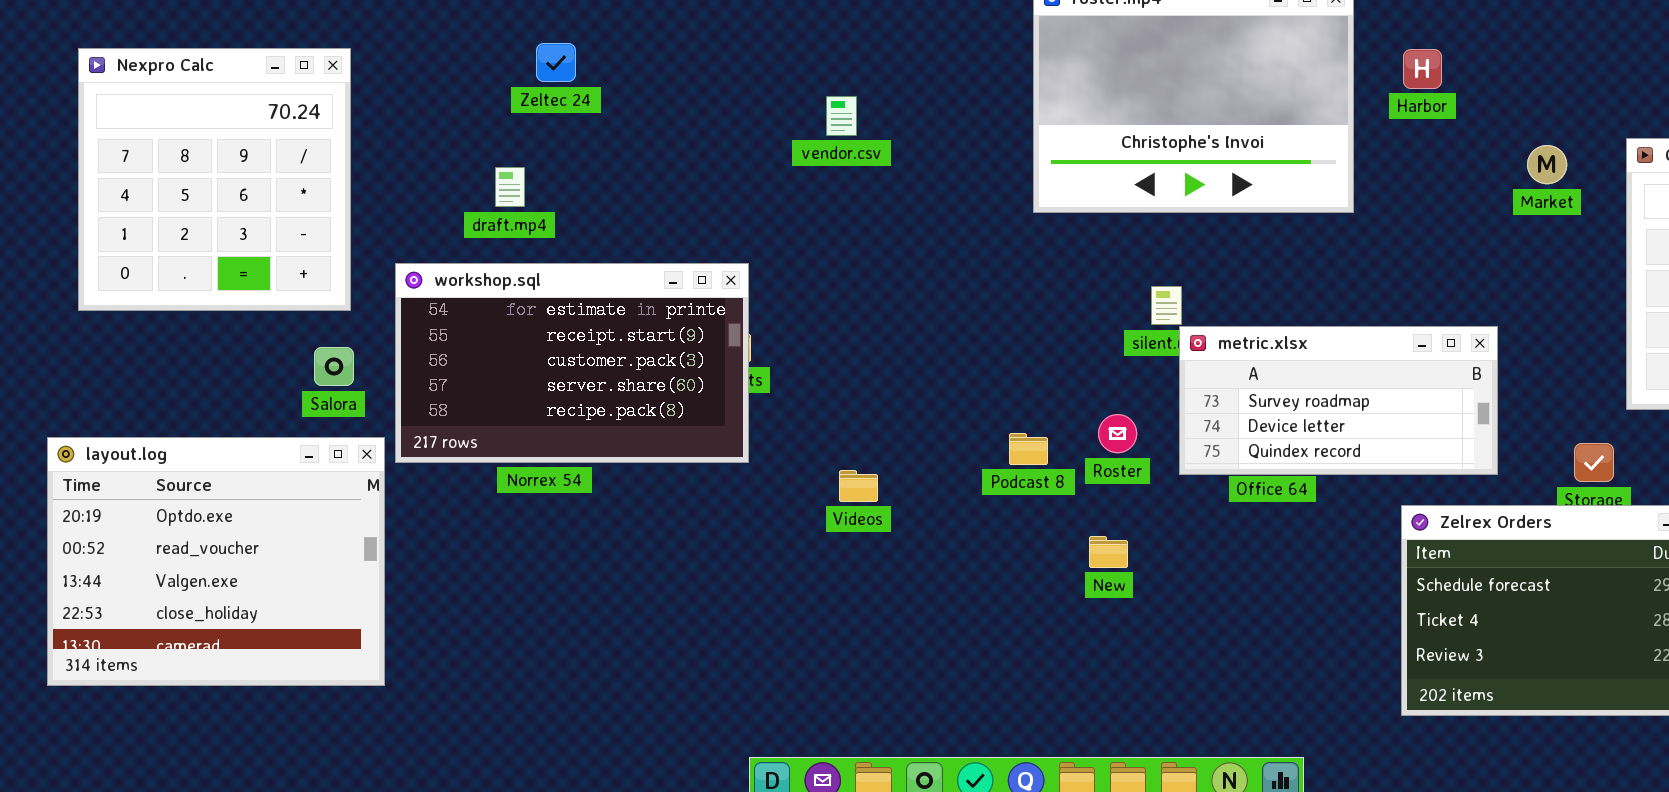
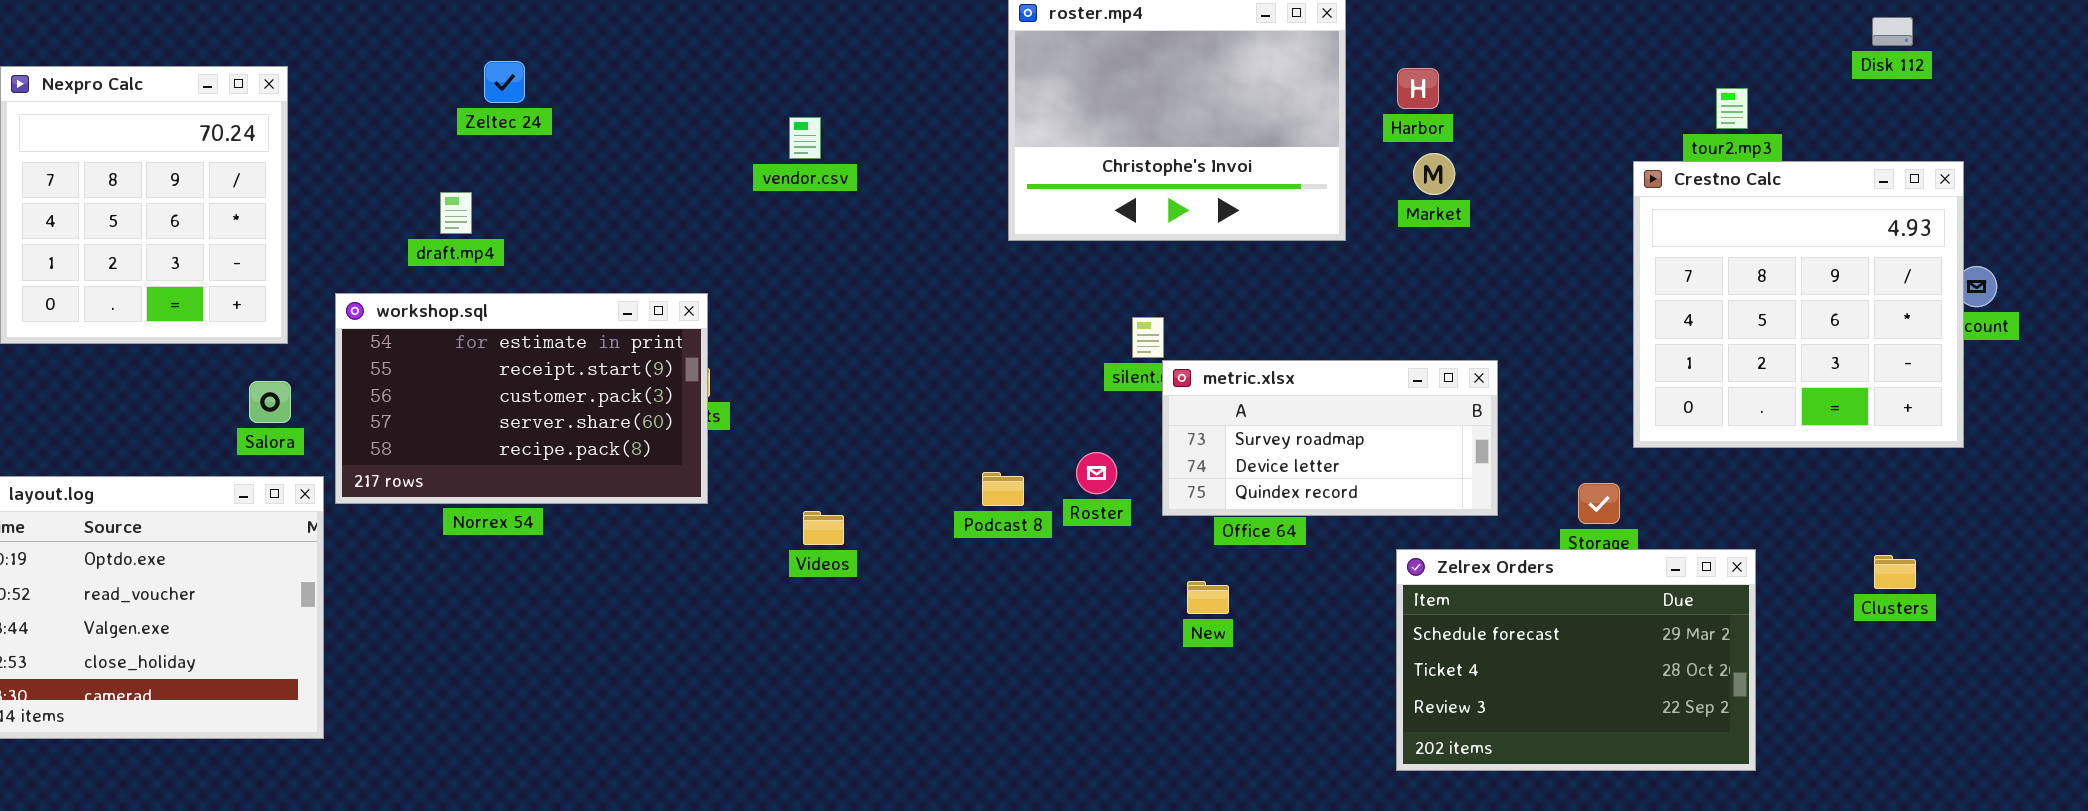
Market: [1527,145,1567,184] -> [1413,153,1455,195], moved
New: [1089,536,1128,568] -> [1187,581,1229,614], moved

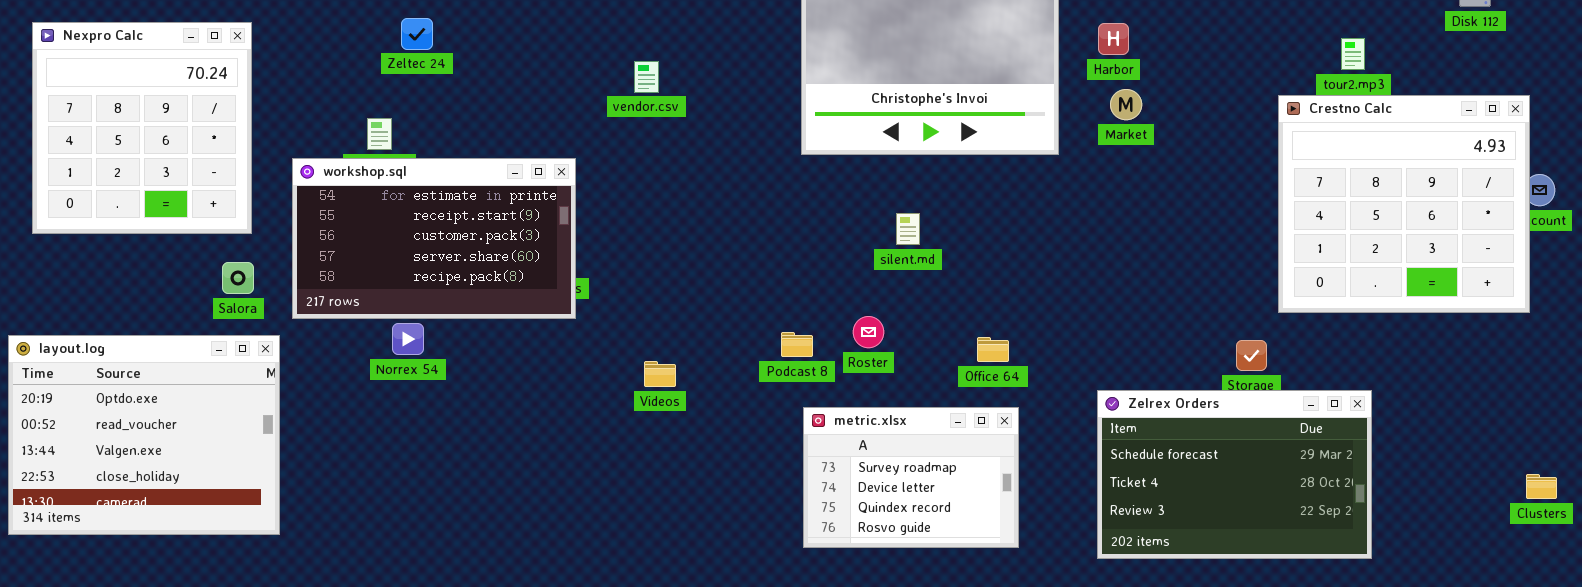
workshop.sql: [335,293,708,504] -> [292,158,576,319], moved
metric.xlsx: [1162,360,1498,516] -> [803,407,1019,548], moved, resized
Clusters: [1874,555,1916,589] -> [1526,474,1557,499], moved

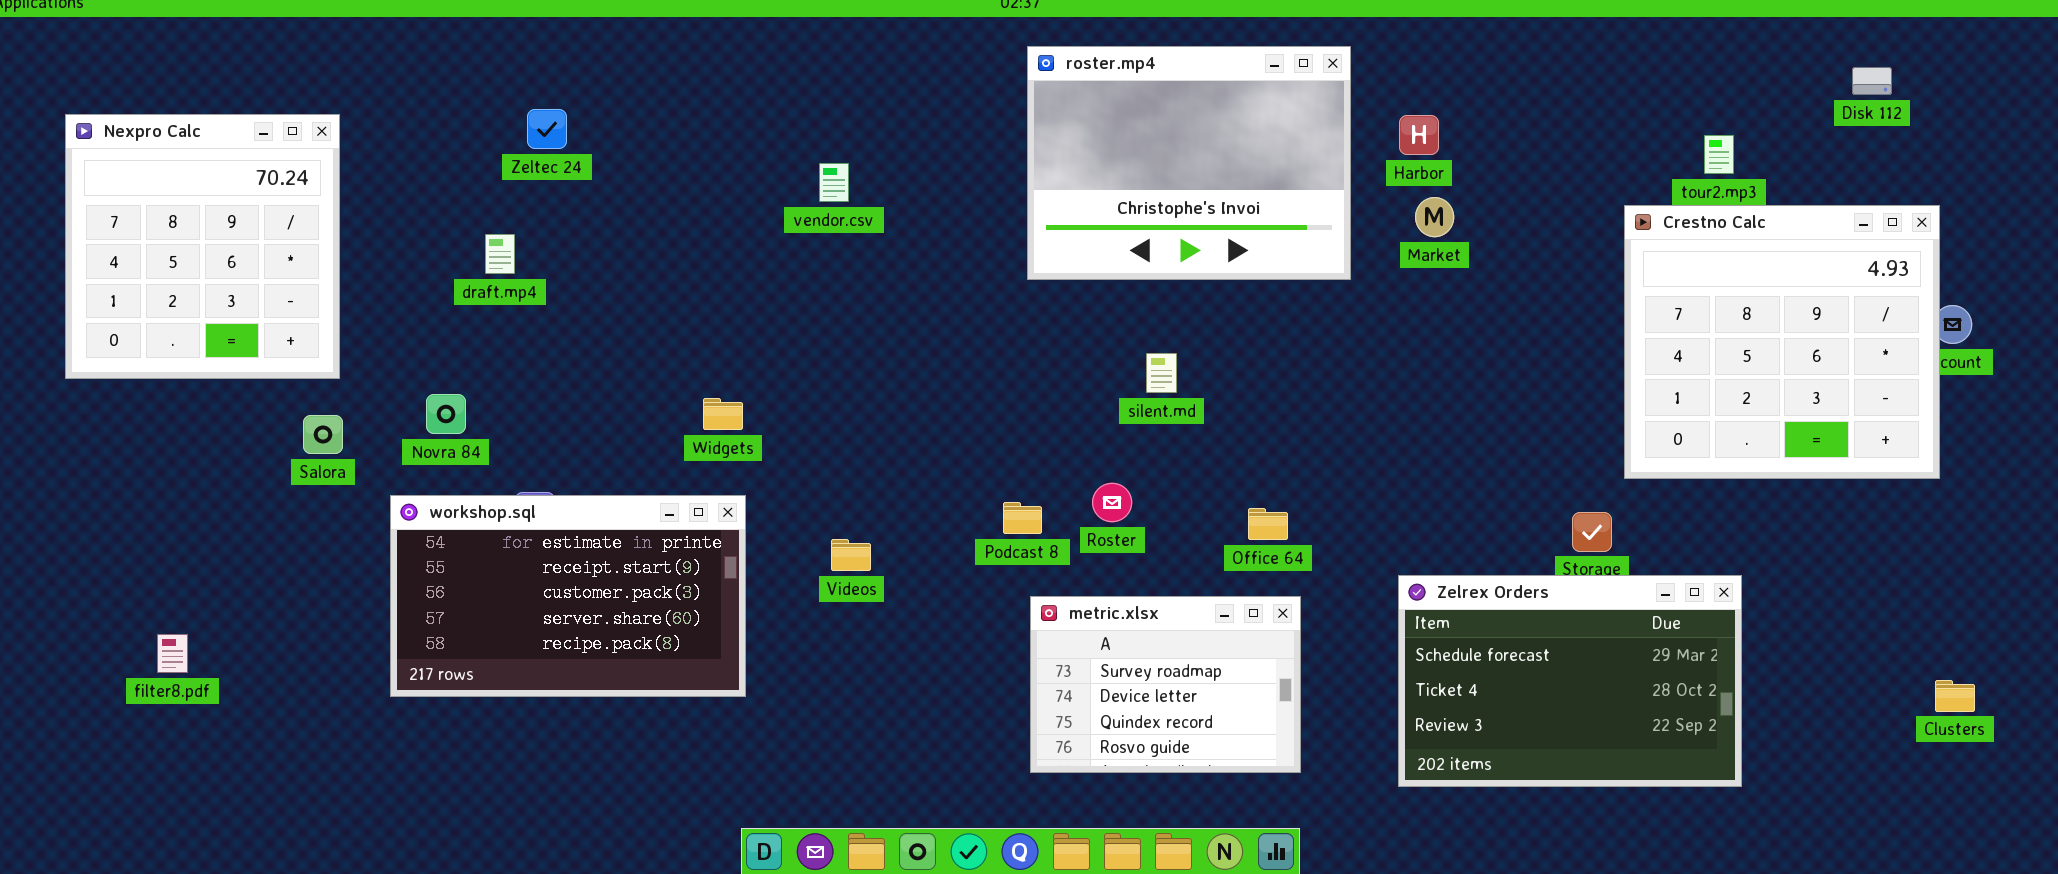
workshop.sql: [292,158,576,319] -> [390,495,746,697], moved
layout.log: [8,335,280,535] -> none, closed

